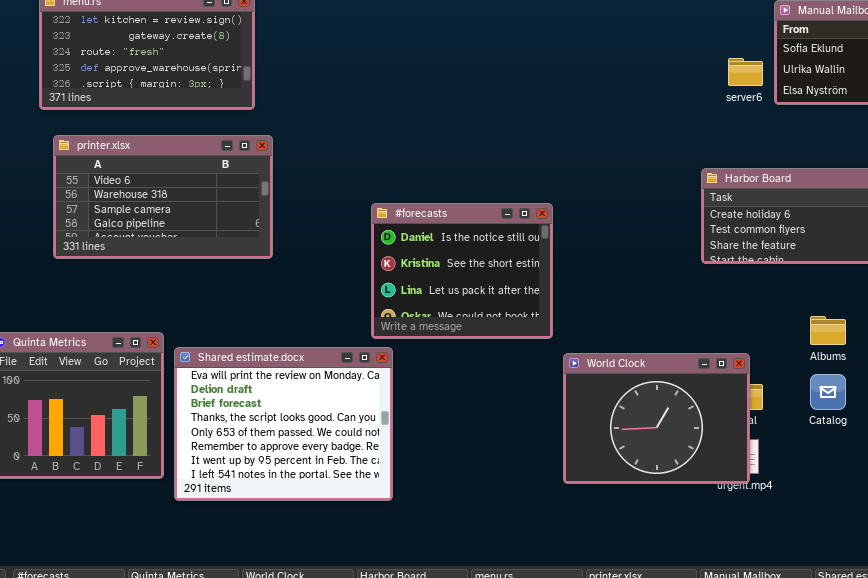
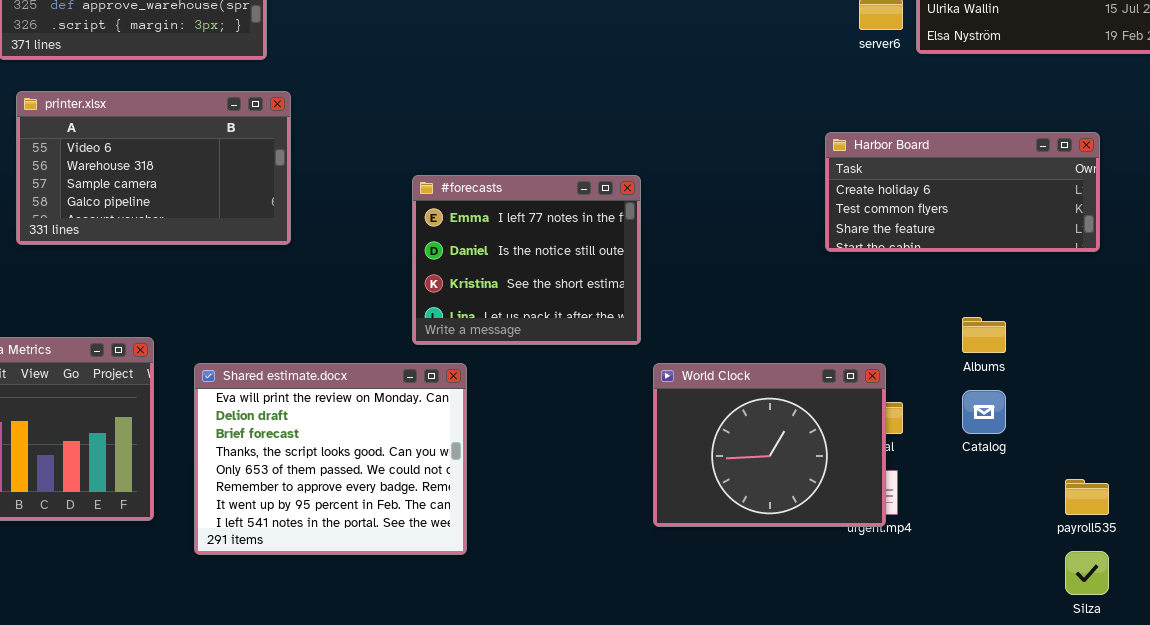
#forecasts: [371,203,553,339] -> [412,175,641,345], scrolled up 1 row
Shared estimate.docx: [174,347,393,501] -> [194,363,467,555], moved

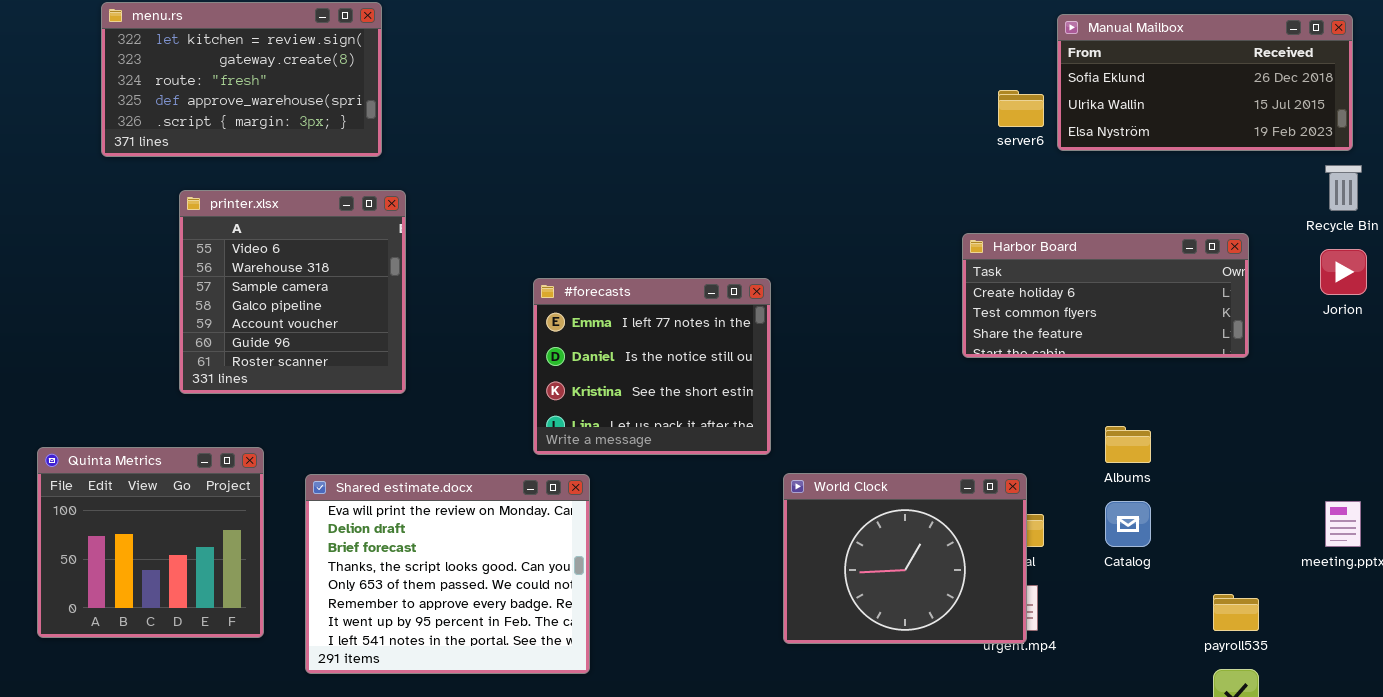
printer.xlsx: [16,91,291,245] -> [179,190,406,394], resized

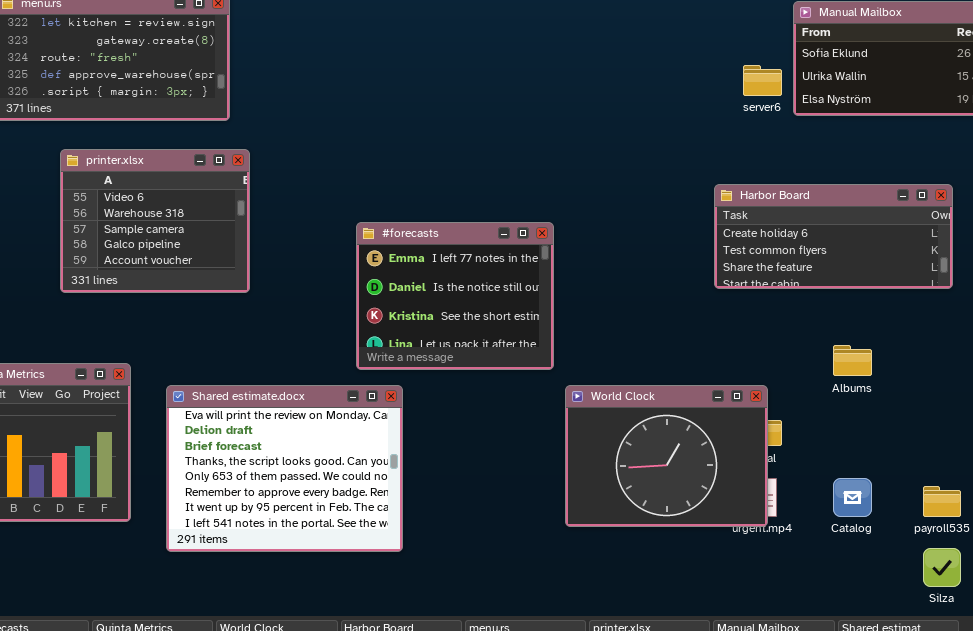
printer.xlsx: [179,190,406,394] -> [60,149,250,293], resized
Catalog: [1105,501,1151,547] -> [833,478,872,517], moved

